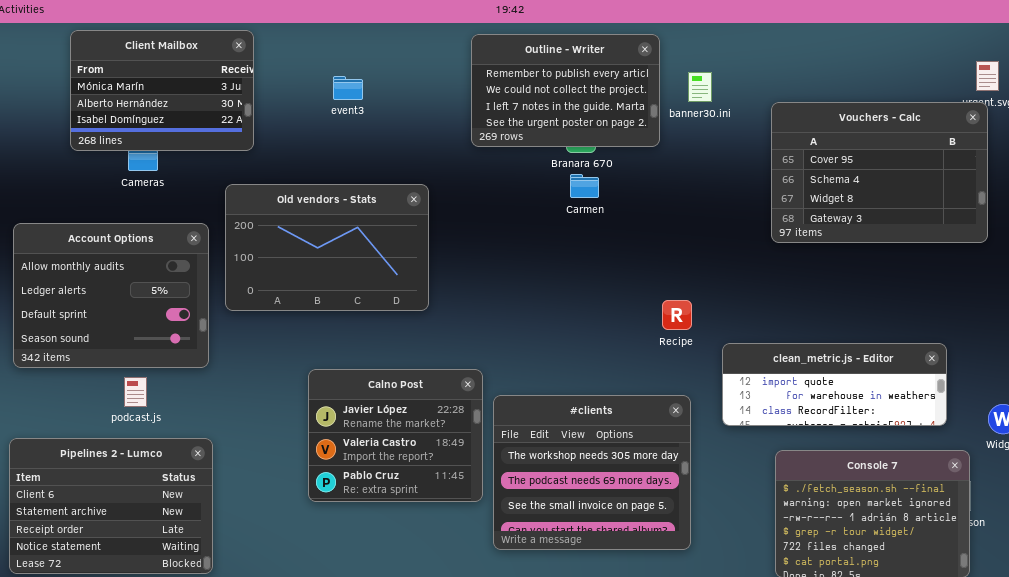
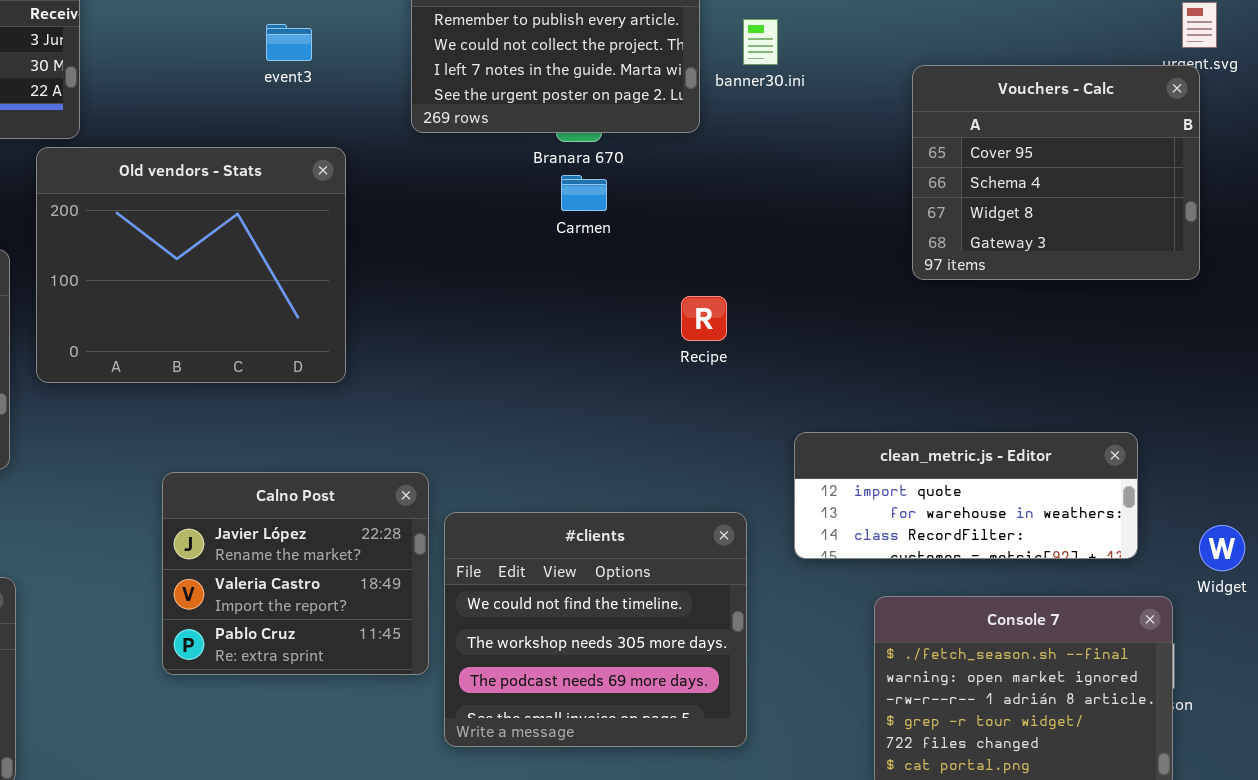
event3: [333,76,363,100] -> [266,24,312,61], moved
Vouchers - Calc: [771,102,988,243] -> [912,65,1200,280], resized
Old vendors - Stats: [225,184,429,311] -> [36,147,346,383], resized
Recipe: [662,300,692,330] -> [681,296,727,341], moved
#clients: [493,395,691,550] -> [444,512,747,747], scrolled up 1 row

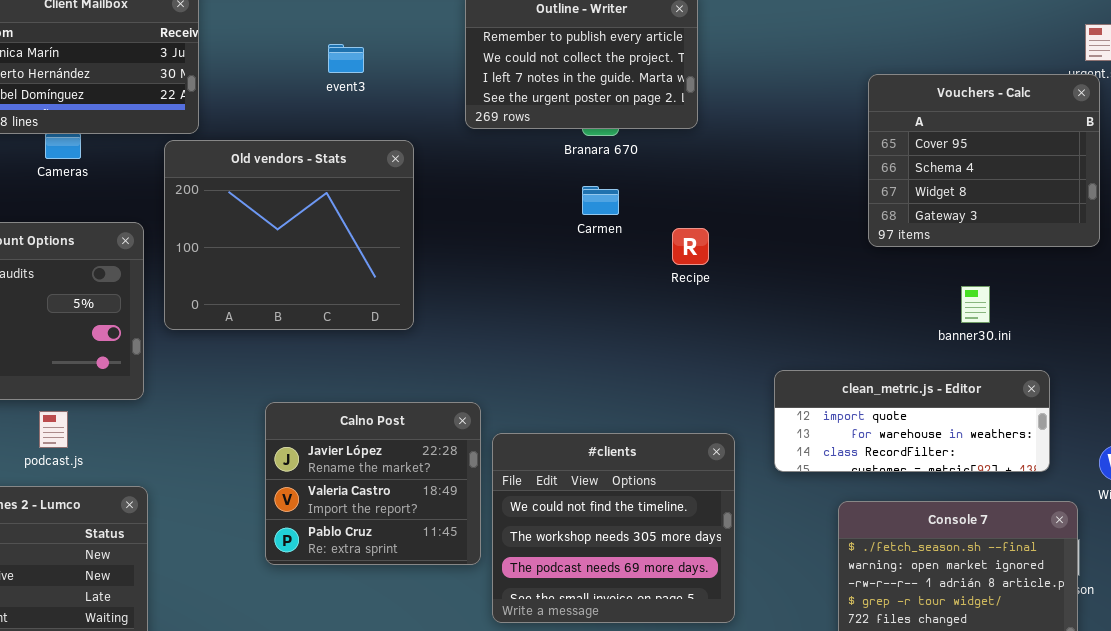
banner30.ini: [743,19,778,65] -> [961,286,990,323], moved
event3: [266,24,312,61] -> [328,44,364,73], moved
Carmen: [561,175,607,211] -> [582,186,619,215], moved
Recipe: [681,296,727,341] -> [672,228,709,265], moved

